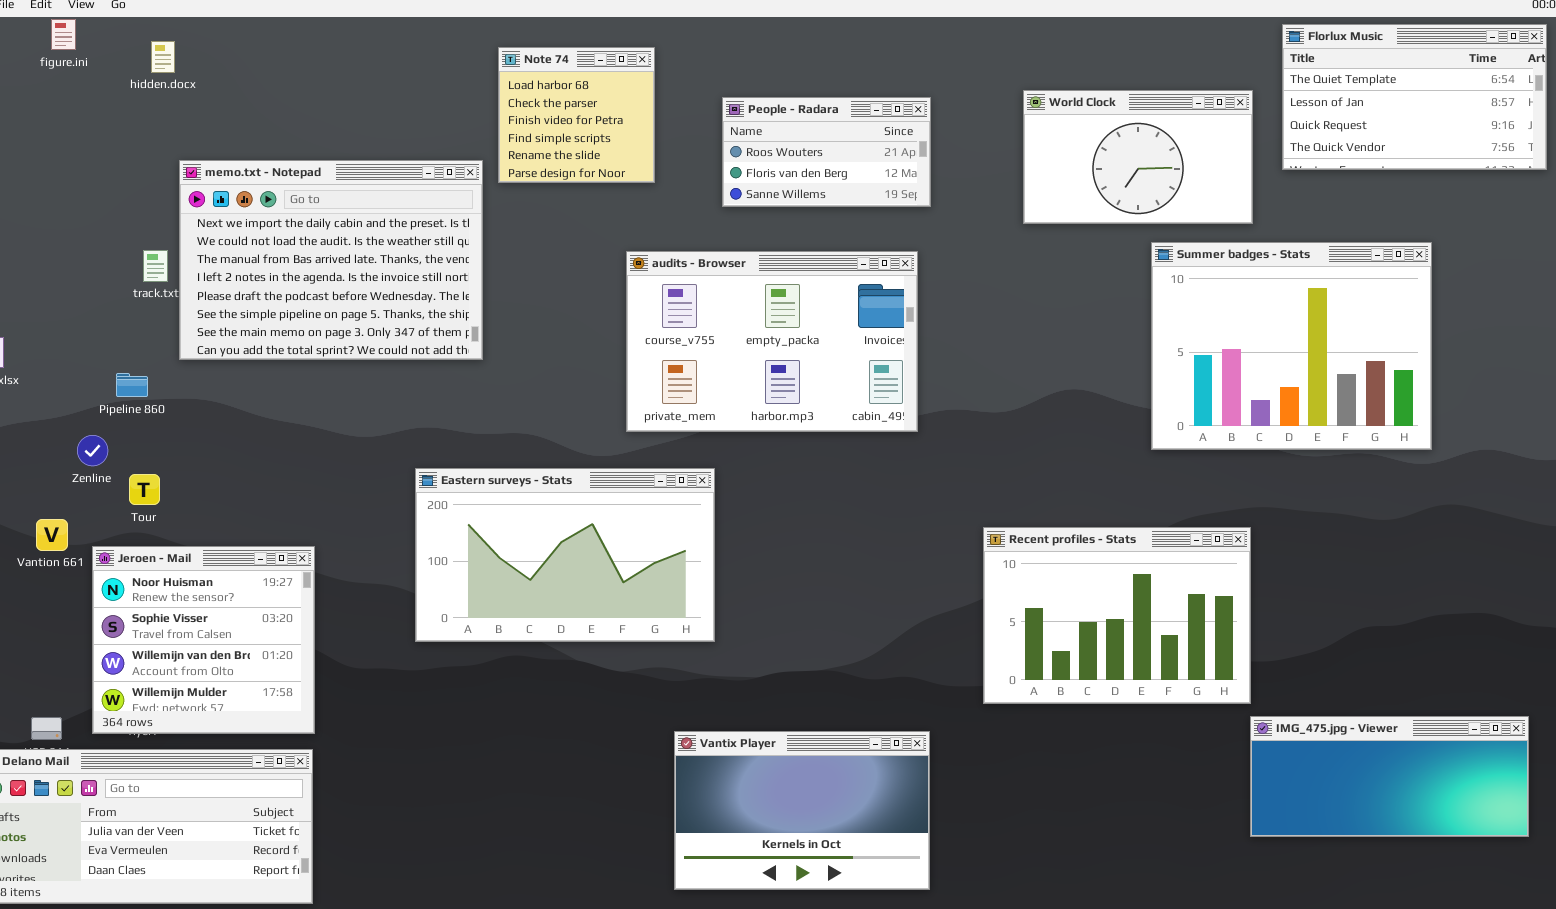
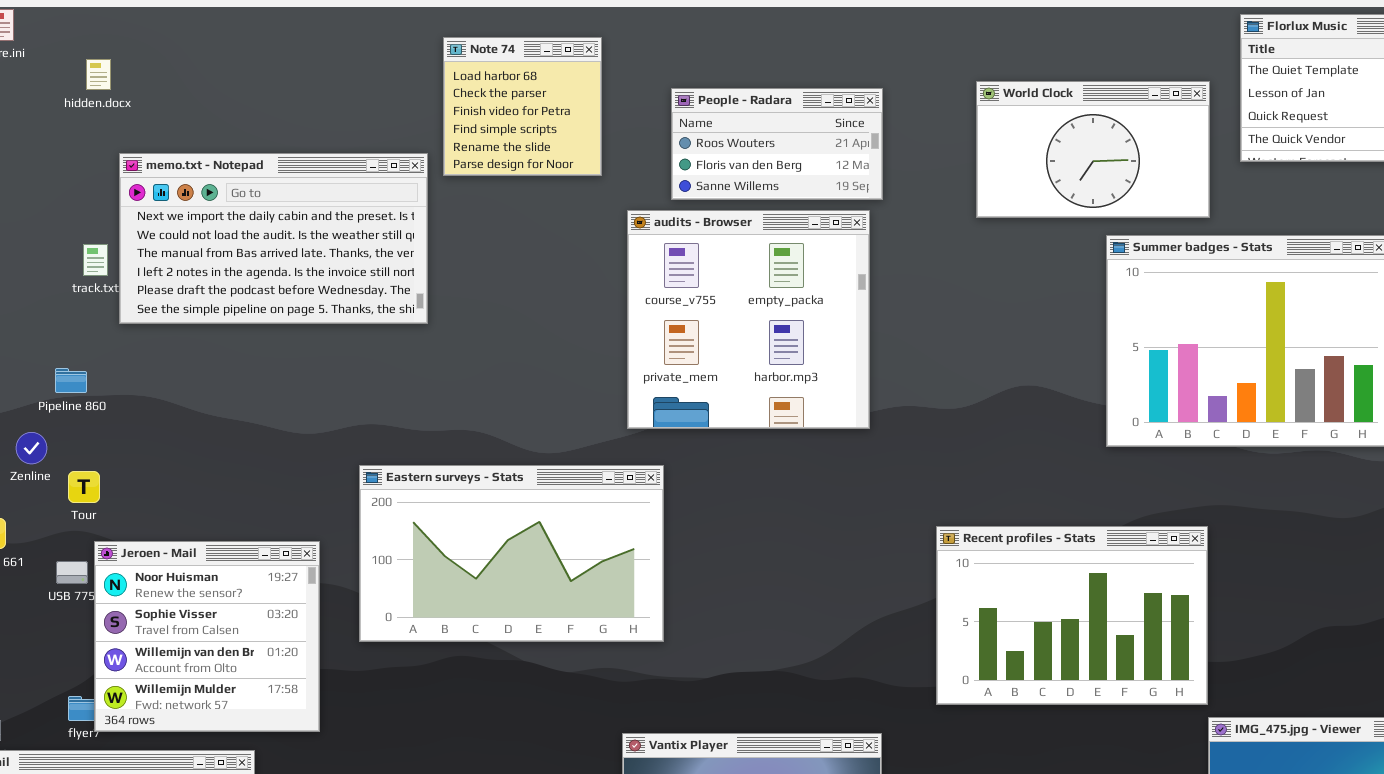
hidden.docx: [151,41,175,73] -> [86,59,111,90], moved
memo.txt - Notepad: [179,160,483,360] -> [119,153,428,324], resized
audits - Browser: [626,251,918,432] -> [627,210,870,429], resized
Jeroen - Mail: [92,546,315,734] -> [94,541,320,732], moved

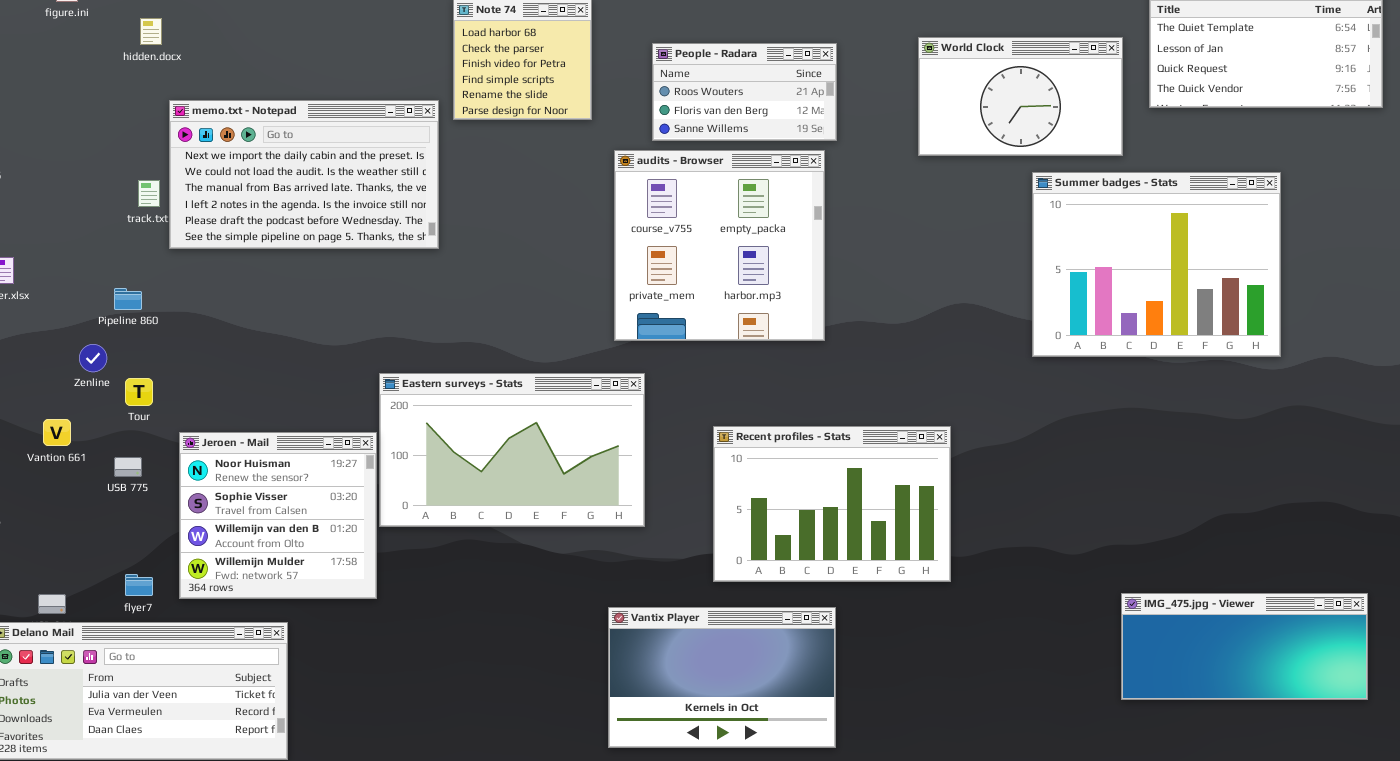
Recent profiles - Stats: [936,526,1208,705] -> [713,426,951,582], moved
Jeroen - Mail: [94,541,320,732] -> [179,432,377,599], moved

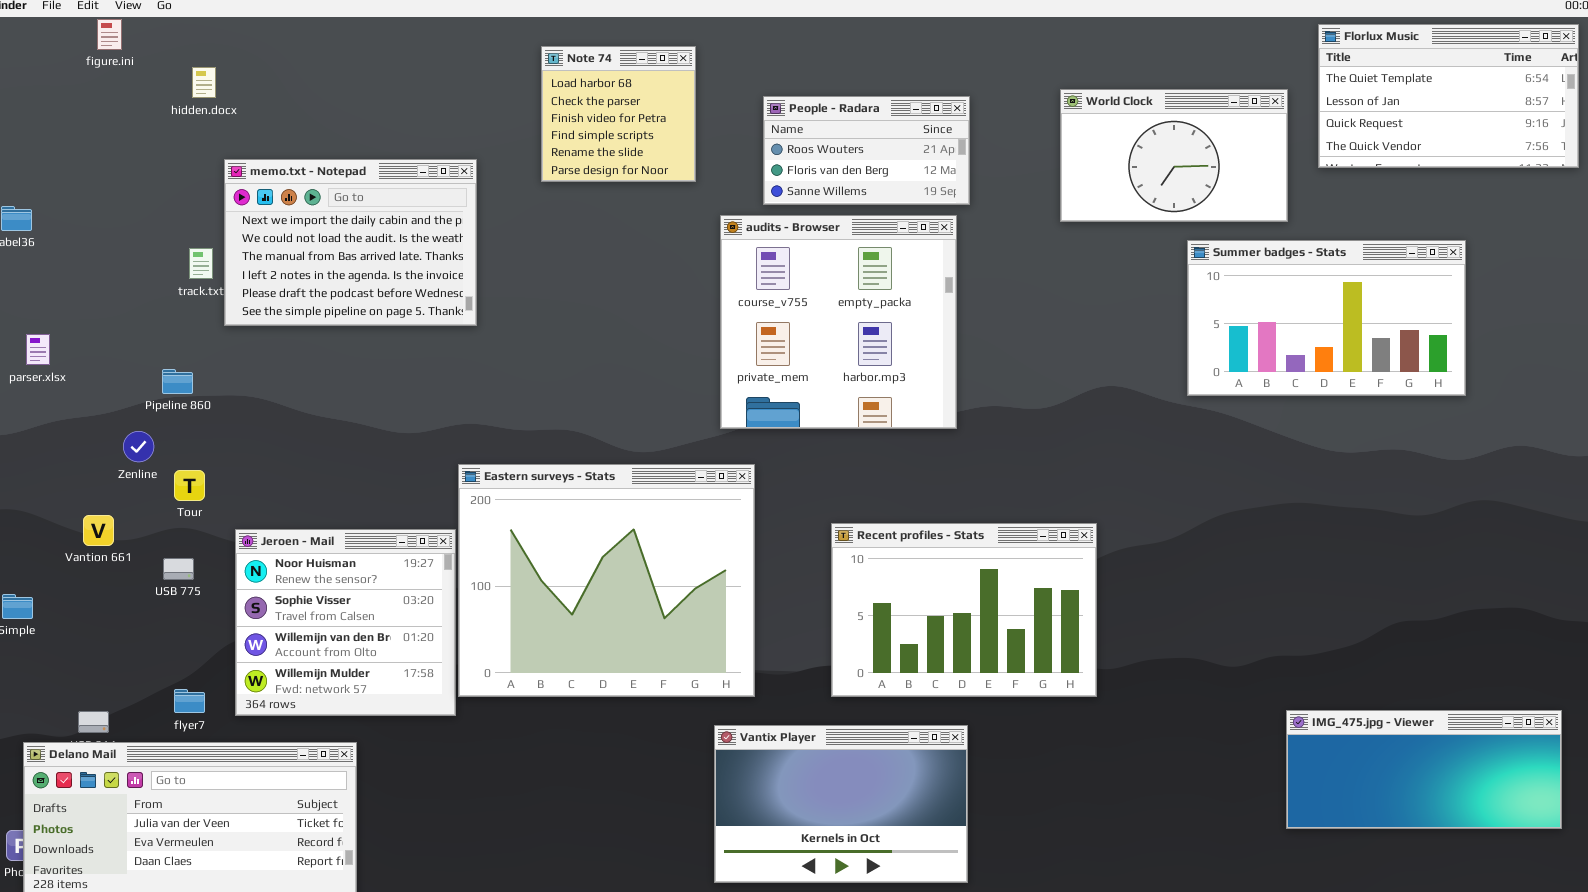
memo.txt - Notepad: [169,100,439,249] -> [224,159,477,326], resized
Summer badges - Stats: [1032,172,1281,357] -> [1187,240,1466,396], resized
Eastern surveys - Stats: [379,373,645,527] -> [458,464,755,697], resized

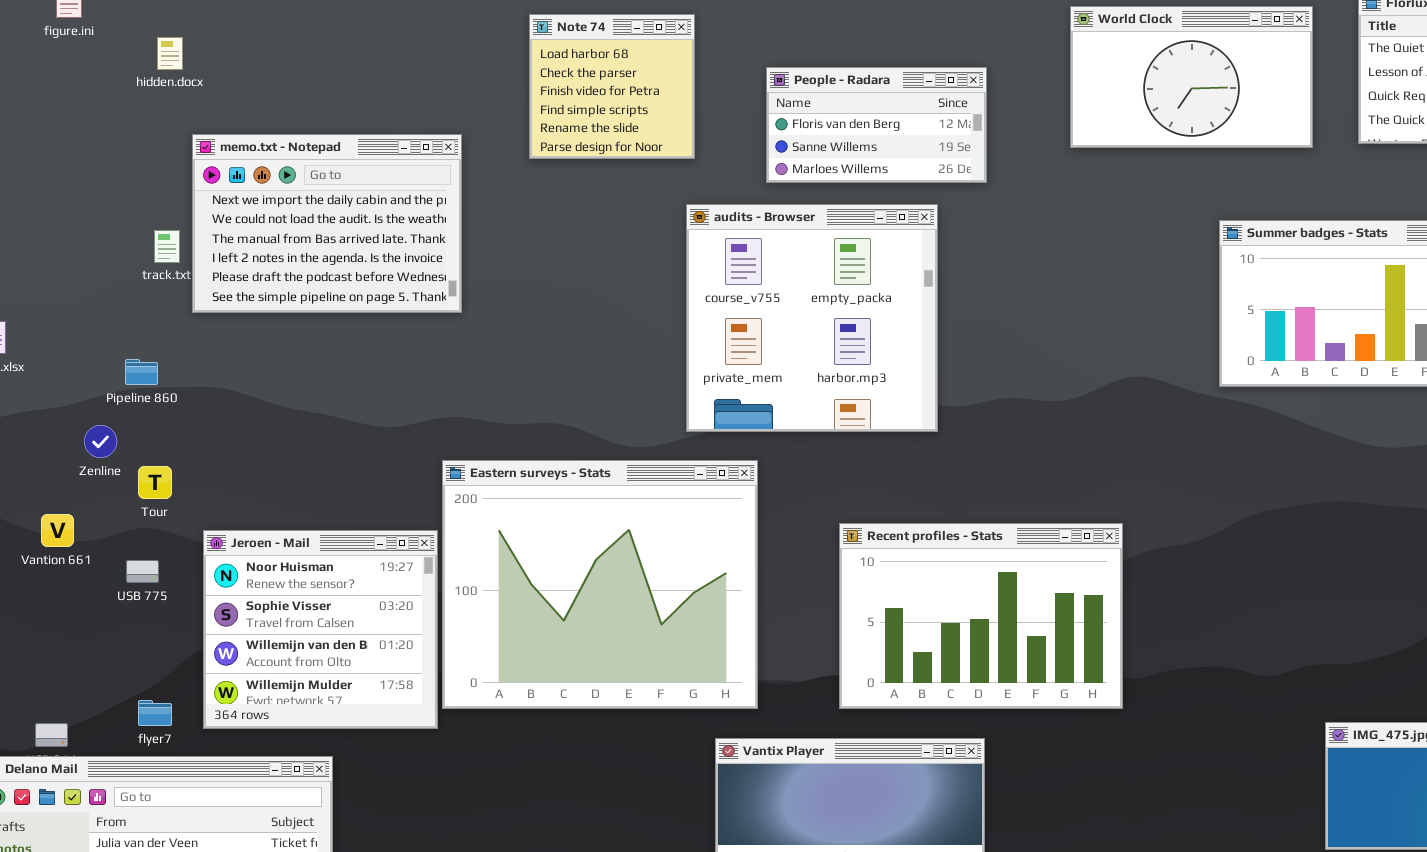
World Clock: [1060,89,1288,222] -> [1070,6,1313,148], moved
People - Radara: [763,96,970,205] -> [766,67,987,183], scrolled down 1 row
audits - Browser: [720,215,957,429] -> [686,204,938,432], moved

